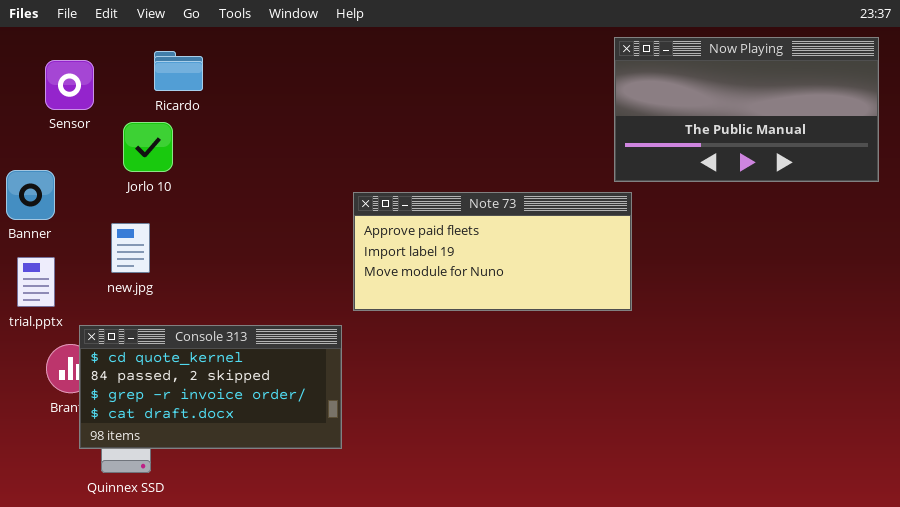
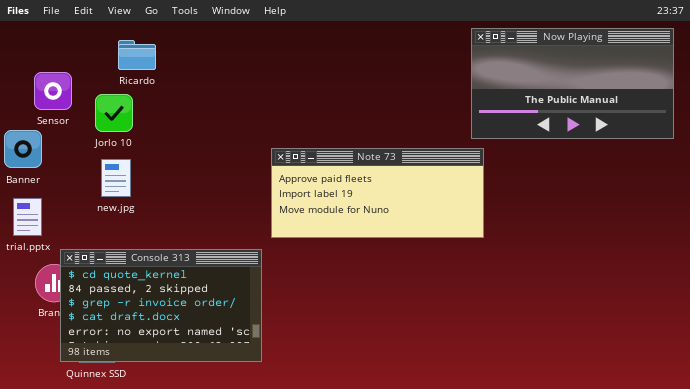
Sensor: [45,60,94,110] -> [34,72,72,110], moved
new.jpg: [111,223,150,273] -> [101,159,131,197], moved
Console 313: [79,325,342,449] -> [60,249,262,362], resized

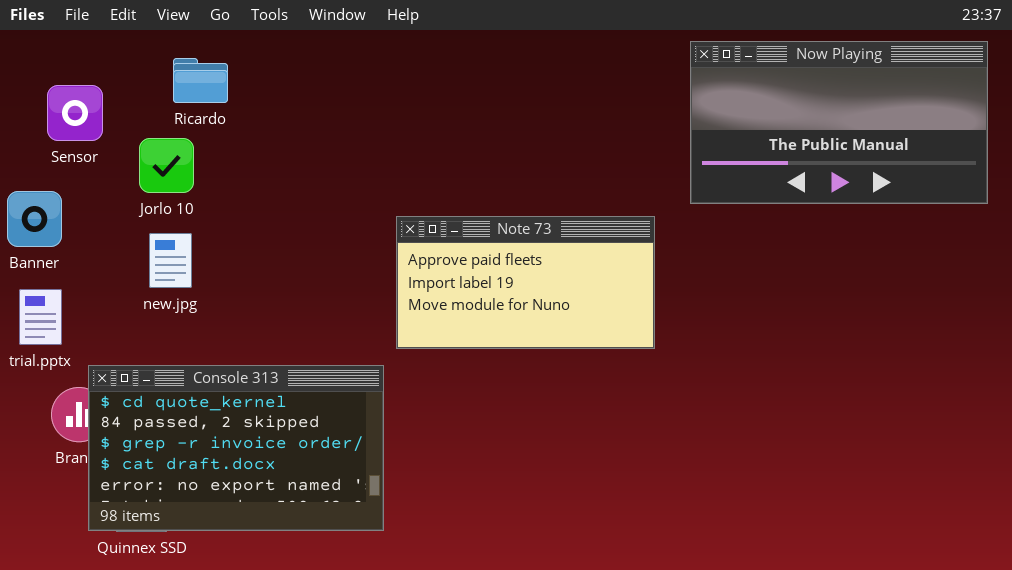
Sensor: [34,72,72,110] -> [47,85,103,141], moved
Note 73: [271,148,484,238] -> [396,216,655,349], resized

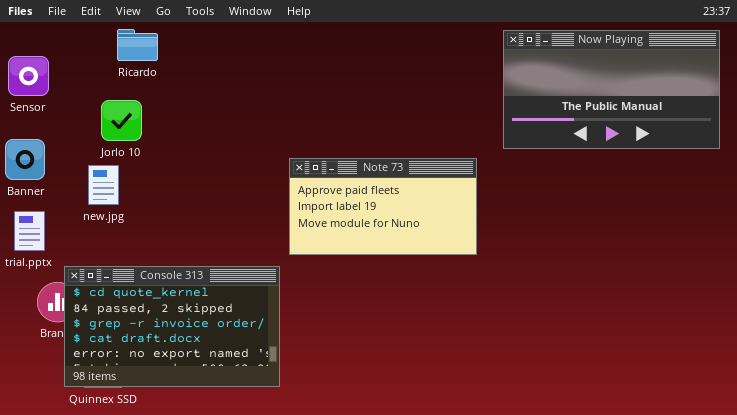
Ricardo: [173,58,228,103] -> [117,29,158,61], moved
Sensor: [47,85,103,141] -> [8,56,49,96], moved
new.jpg: [149,233,192,288] -> [88,165,119,205], moved

